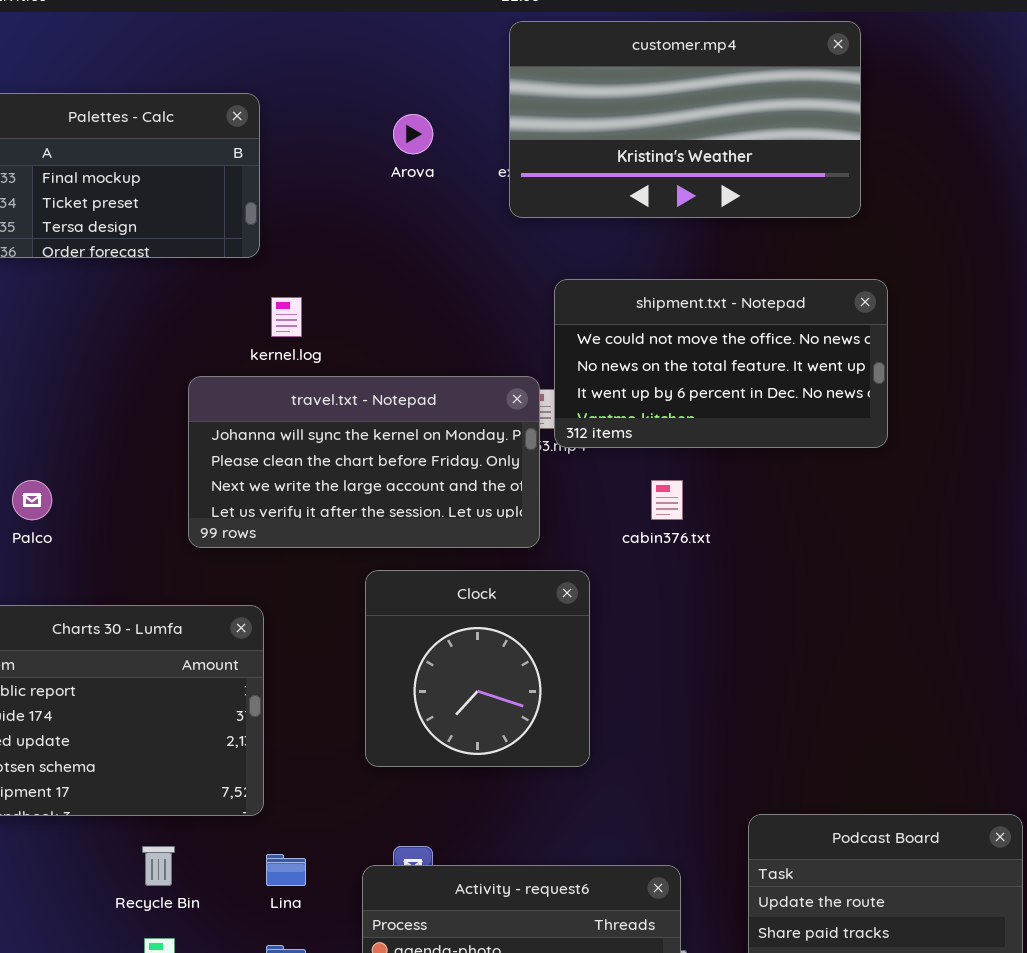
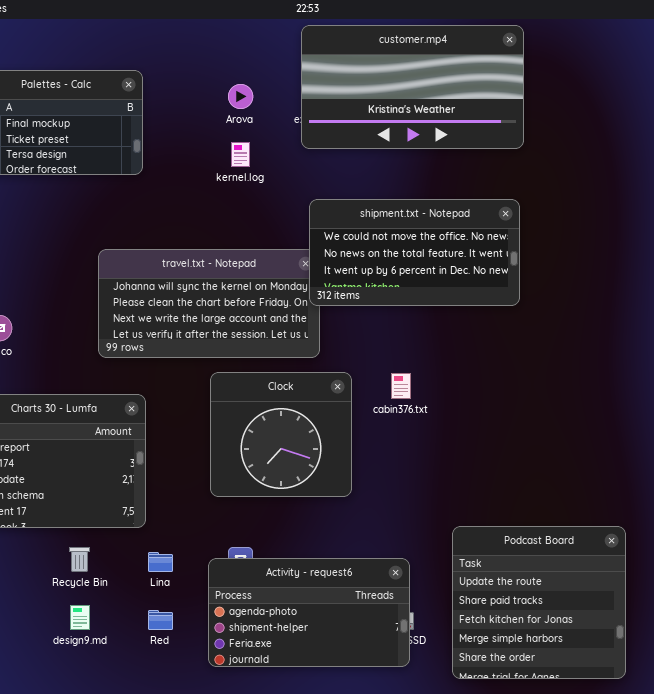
shipment.txt - Notepad: [554,279,888,448] -> [309,199,520,306], moved
kernel.log: [271,297,302,337] -> [231,142,250,167], moved
cabin376.txt: [651,480,683,520] -> [391,373,411,399], moved

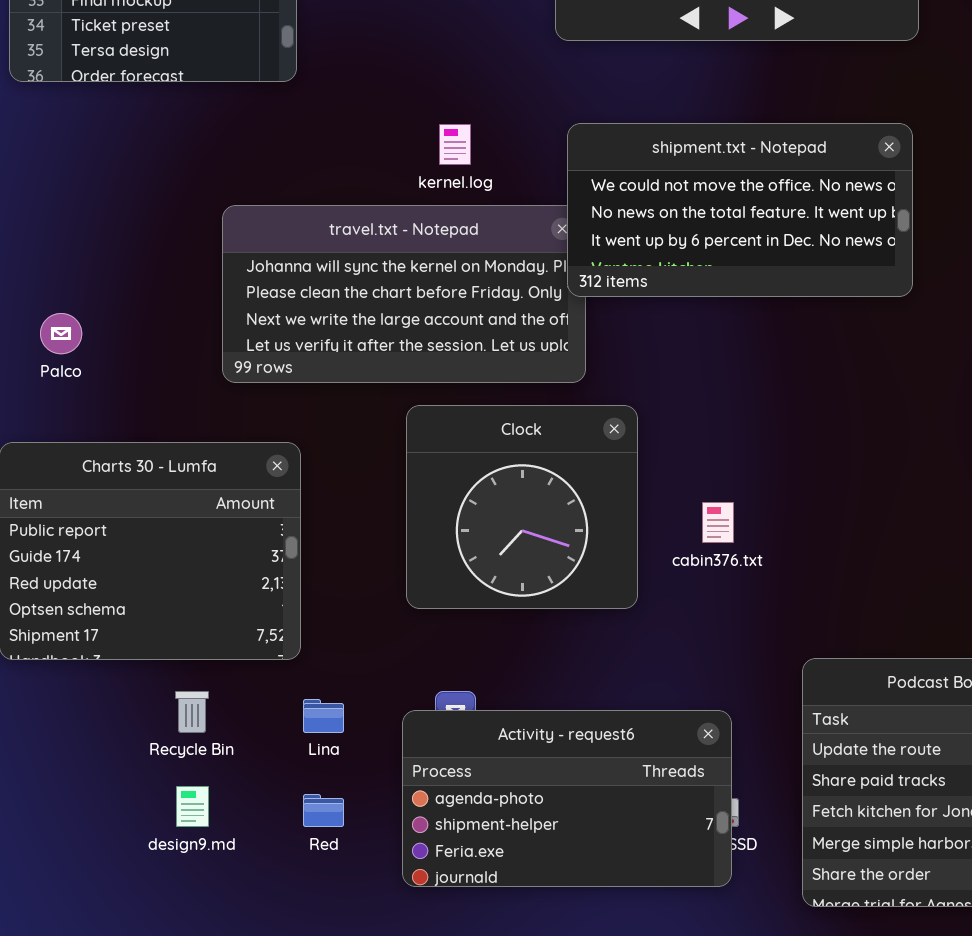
kernel.log: [231,142,250,167] -> [439,124,471,165], moved
cabin376.txt: [391,373,411,399] -> [702,502,734,543], moved

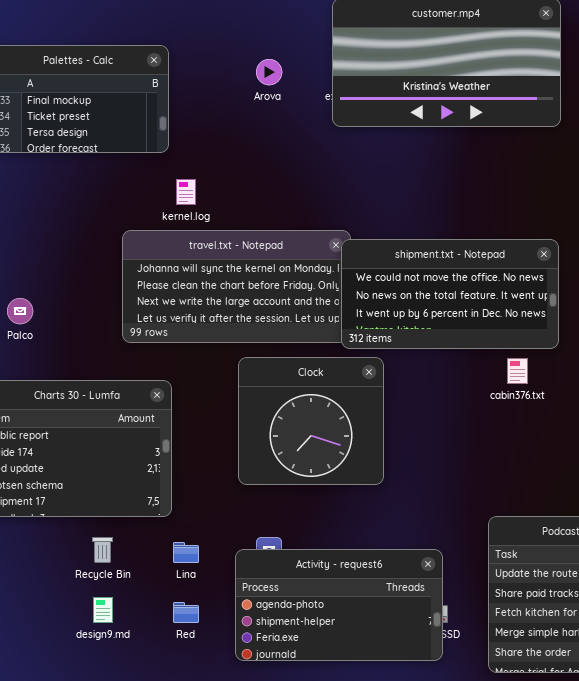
shipment.txt - Notepad: [567,123,913,297] -> [341,239,559,349], moved
kernel.log: [439,124,471,165] -> [176,179,196,205], moved
cabin376.txt: [702,502,734,543] -> [507,358,528,384], moved

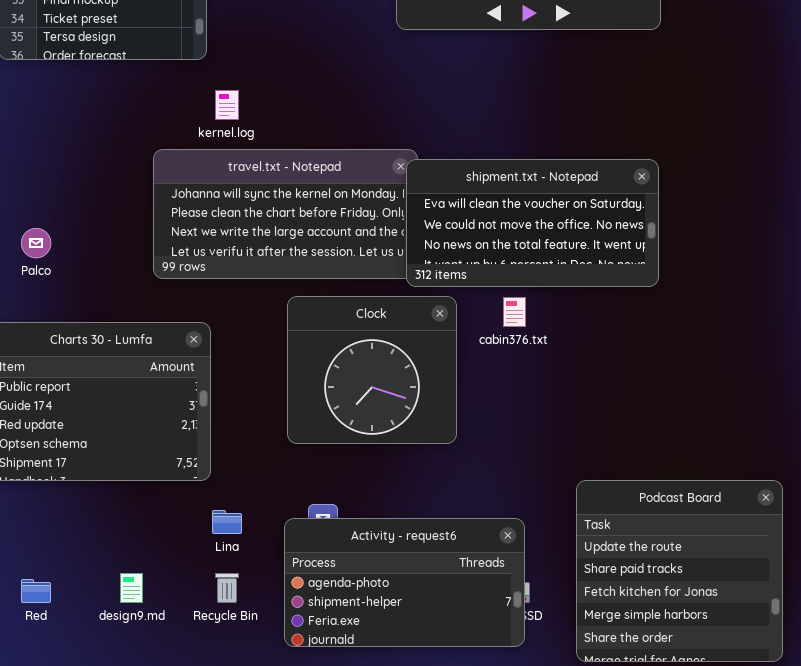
shipment.txt - Notepad: [341,239,559,349] -> [406,159,659,287], scrolled up 1 row
cabin376.txt: [507,358,528,384] -> [503,297,526,327], moved
Recycle Bin: [92,537,113,563] -> [215,573,239,603], moved
Red: [173,602,199,623] -> [21,579,51,603], moved

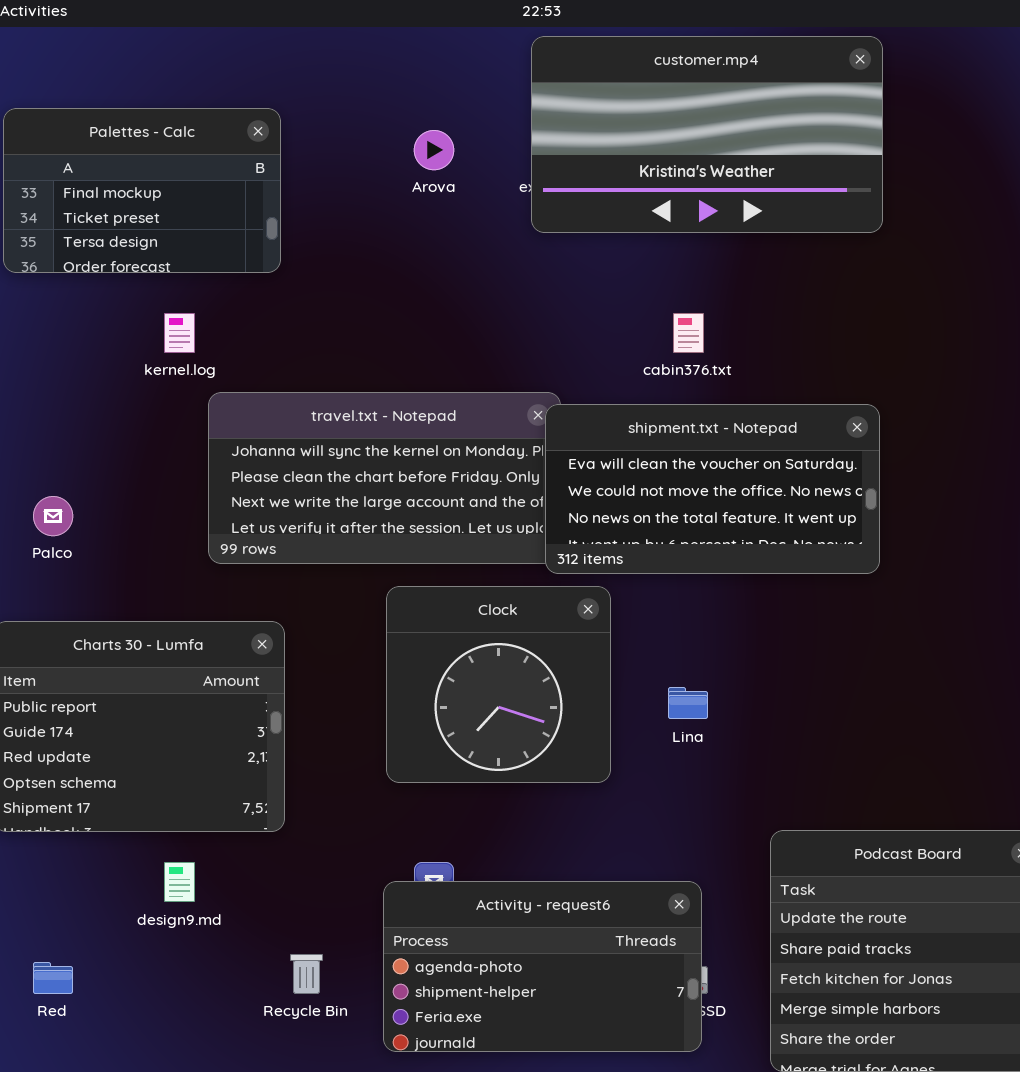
kernel.log: [215,90,239,120] -> [164,313,195,353], moved
cabin376.txt: [503,297,526,327] -> [673,313,704,353], moved
Lina: [212,510,242,534] -> [668,687,708,719], moved
design9.md: [120,573,143,603] -> [164,862,195,902], moved

